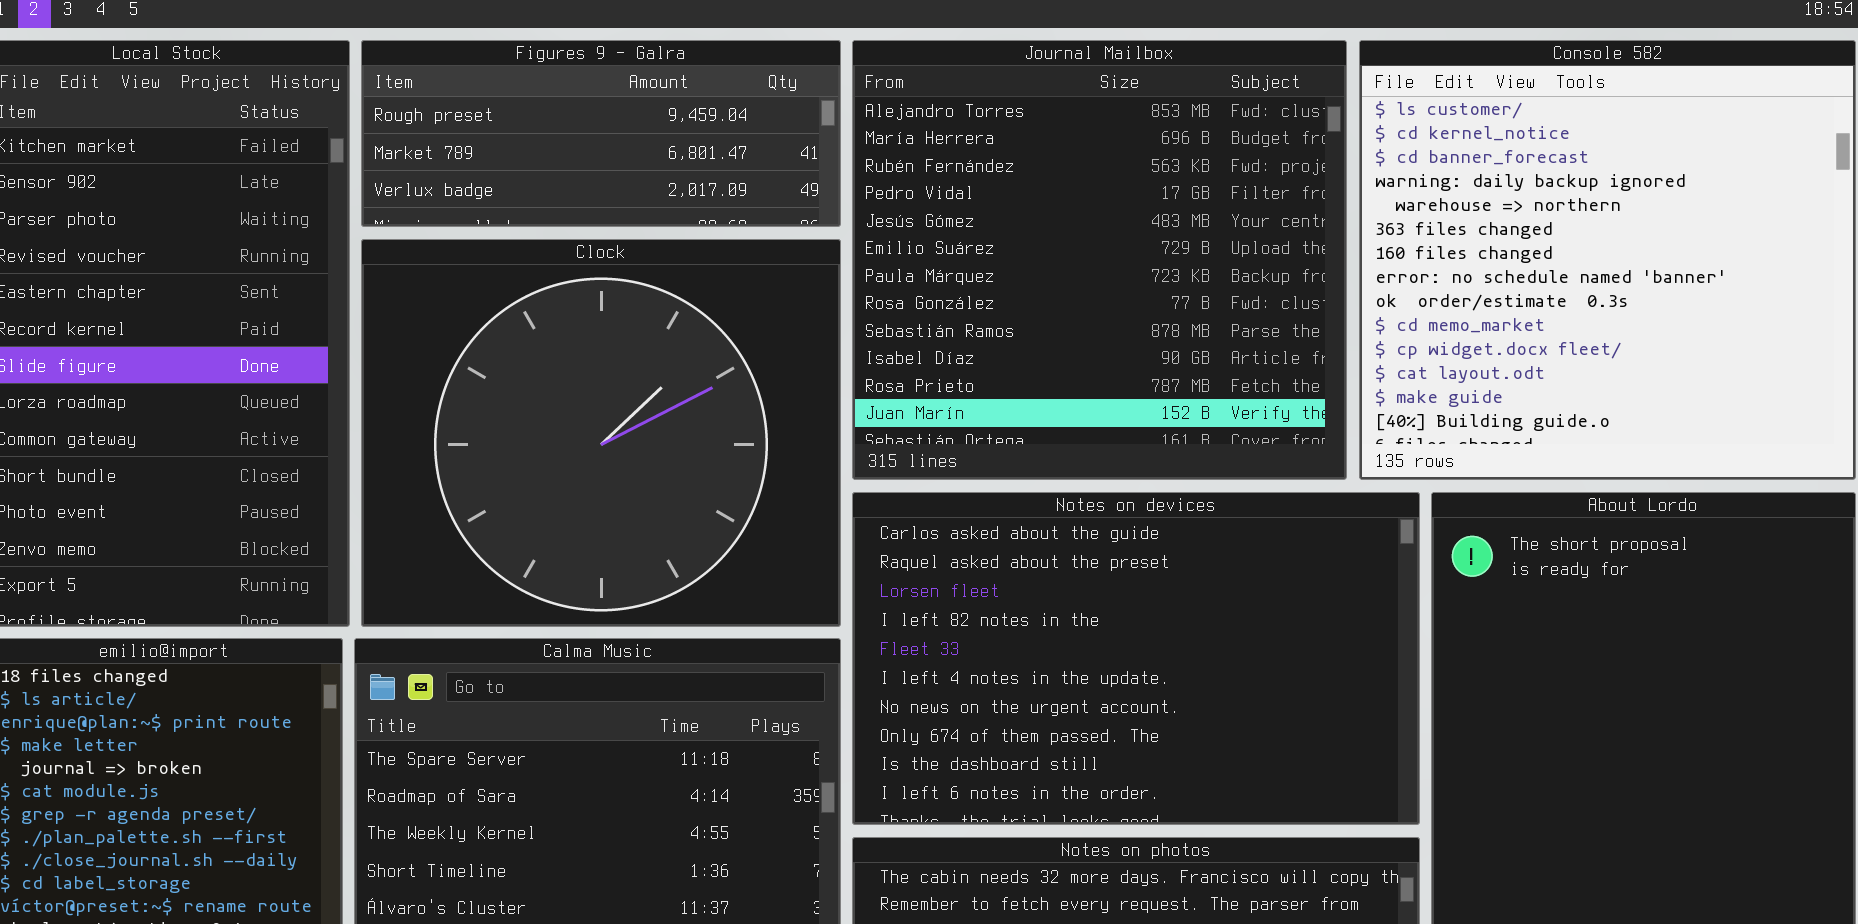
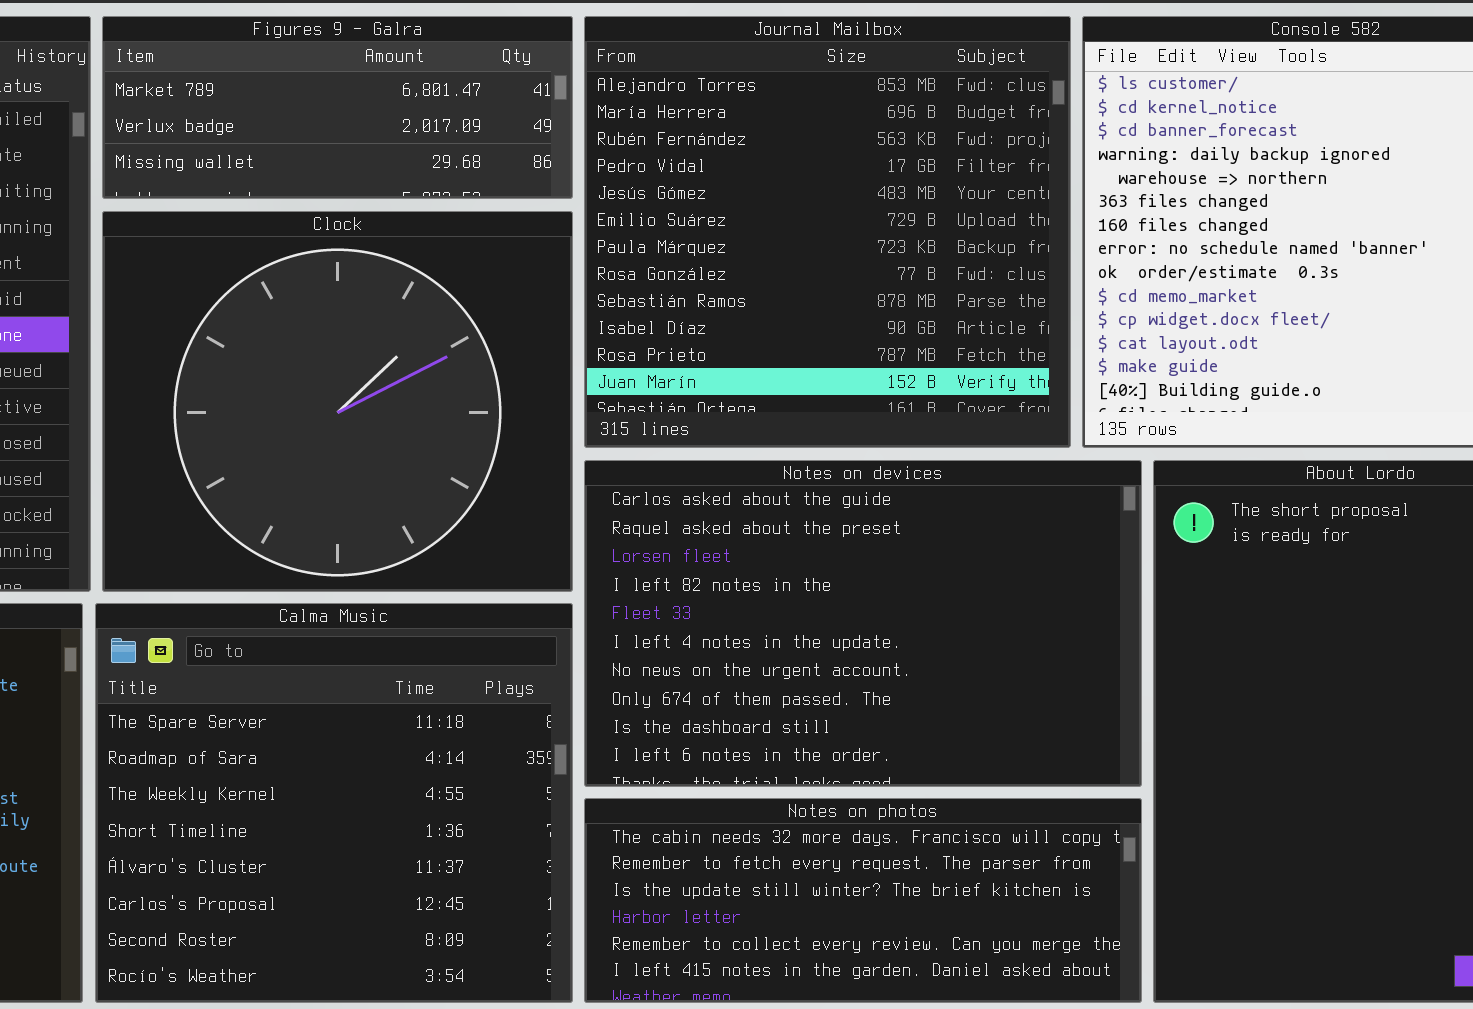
Figures 9 - Galra: [361,40,841,227] -> [102,16,573,199], scrolled down 1 row

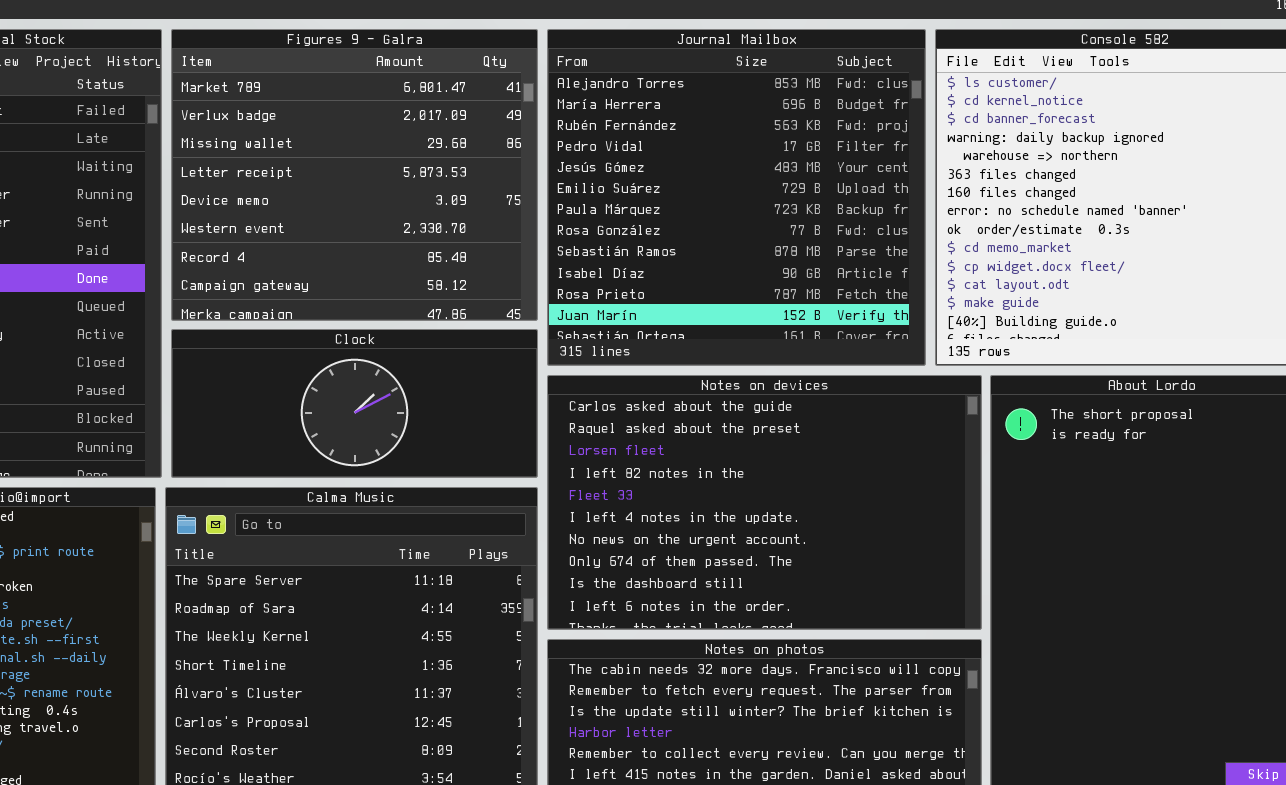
Figures 9 - Galra: [102,16,573,199] -> [171,29,538,321], resized
Clock: [102,211,573,592] -> [171,329,538,478], resized

